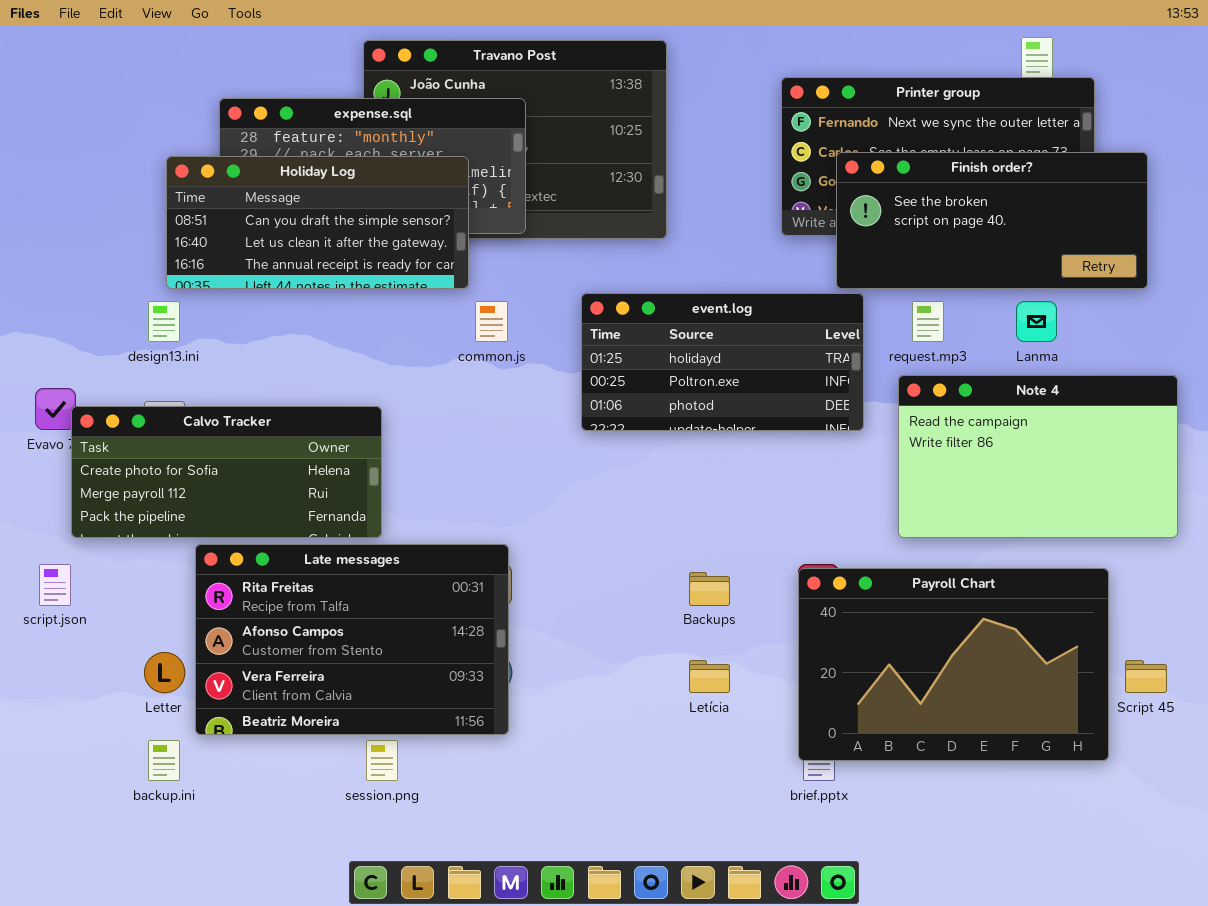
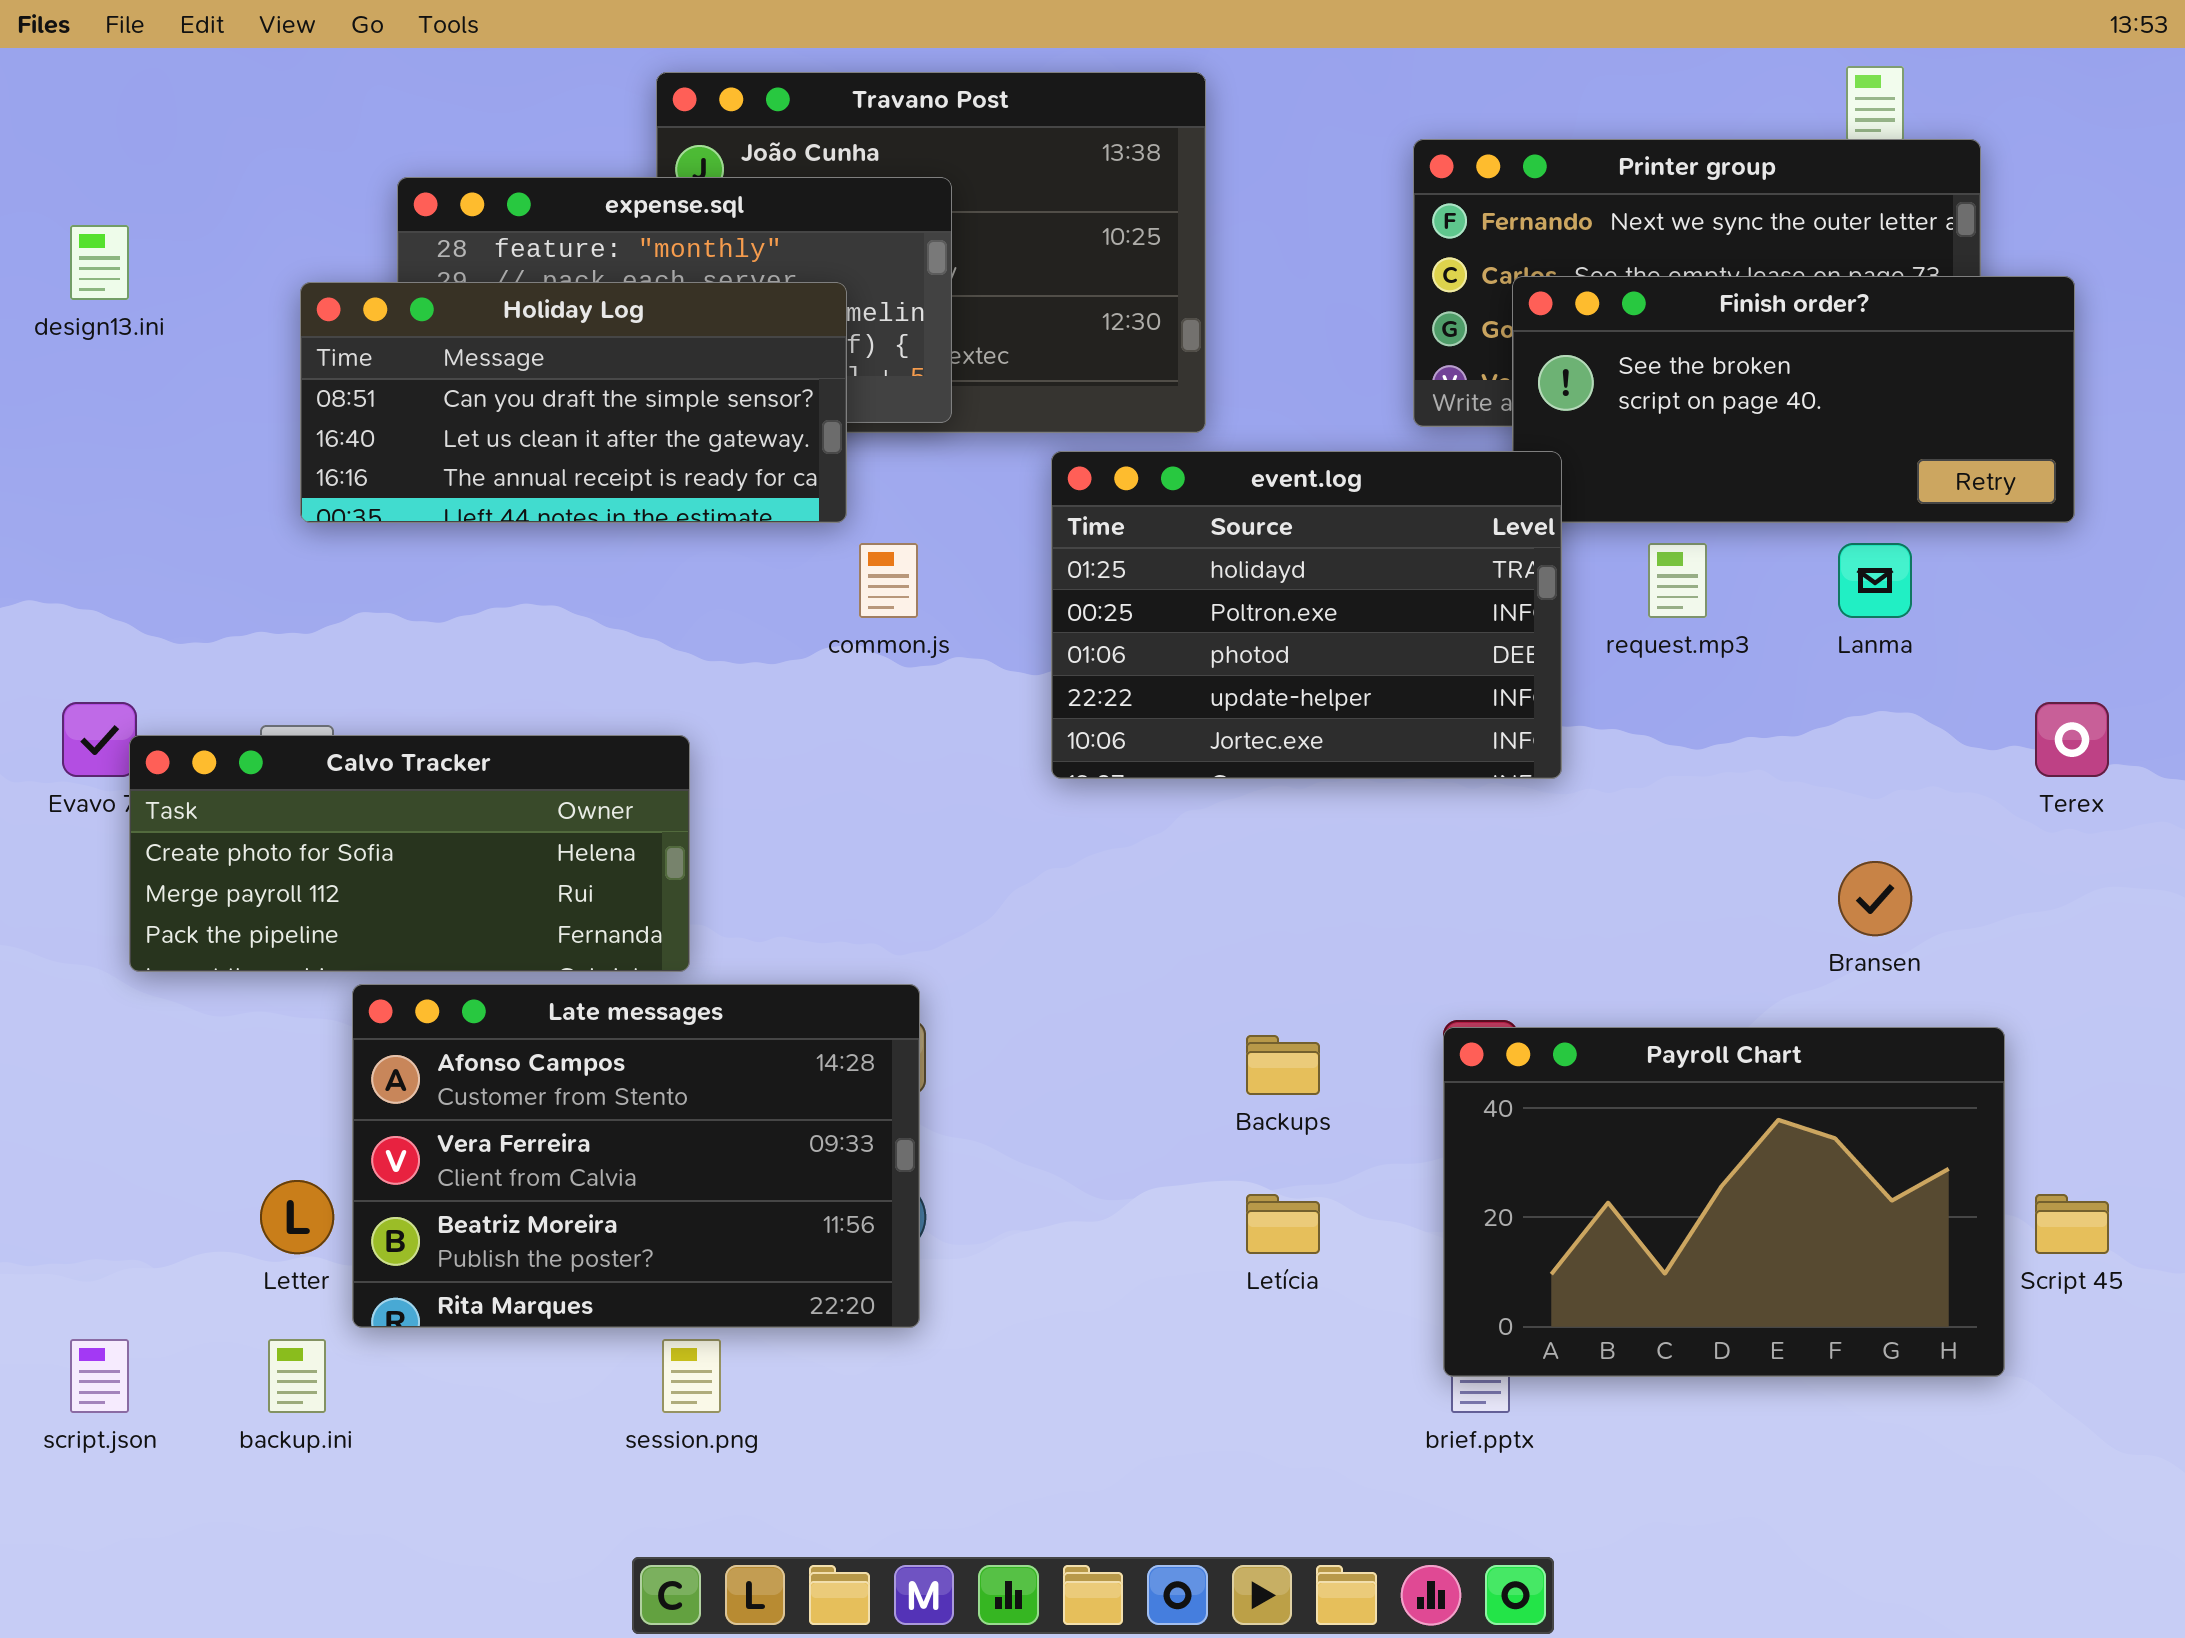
event.log: [581,293,864,431] -> [1051,451,1562,779], resized
design13.ini: [148,301,180,342] -> [70,225,129,300], moved
Note 4: [898,375,1178,538] -> none, closed
Late messages: [195,544,509,735] -> [352,984,920,1328], scrolled down 1 row
script.json: [39,564,71,606] -> [70,1339,129,1413], moved

